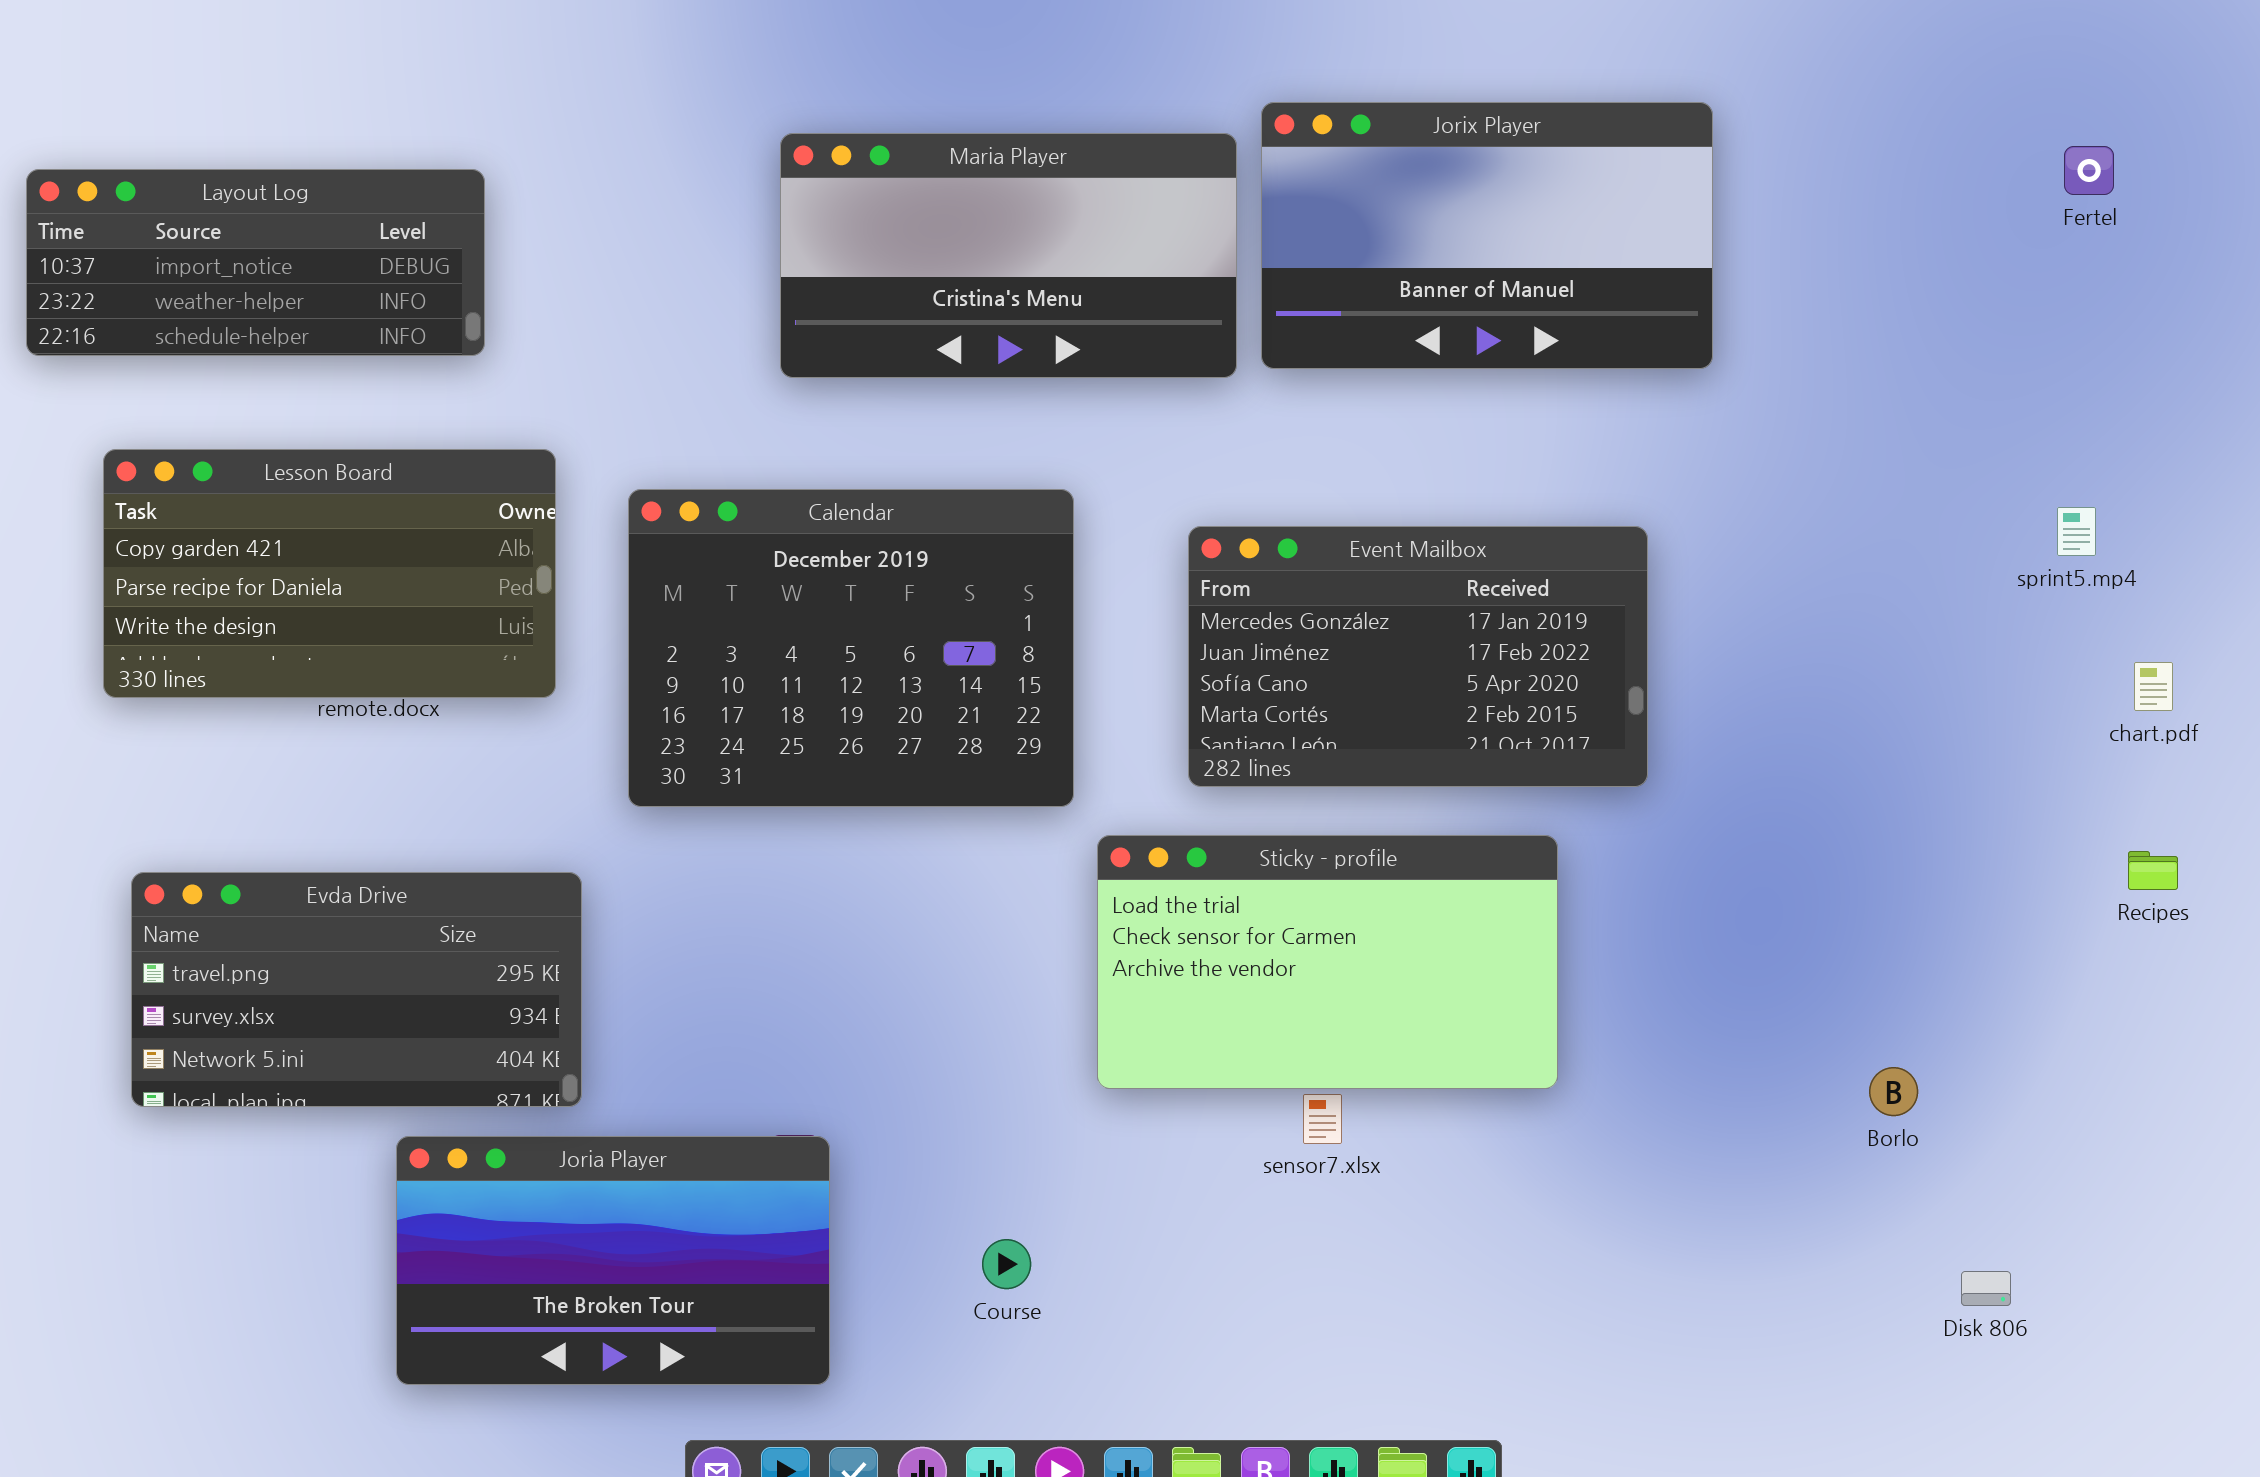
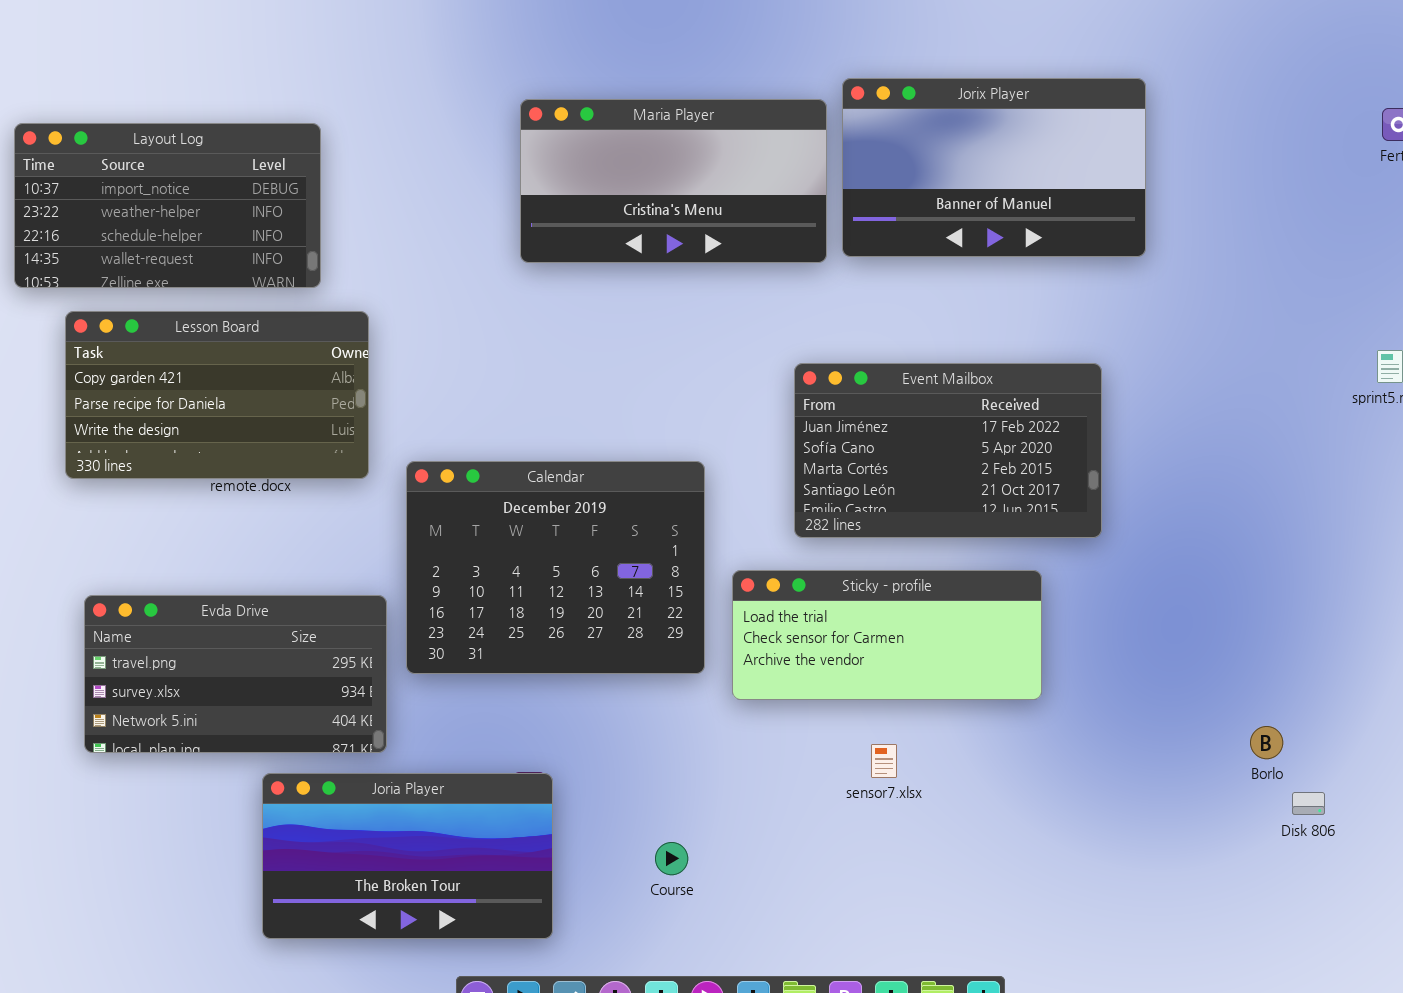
Layout Log: [26,169,485,356] -> [14,123,321,288], resized
Calendar: [628,489,1074,807] -> [406,461,705,674], moved
Event Mailbox: [1188,526,1648,787] -> [794,363,1102,538], scrolled down 1 row
Sticky - profile: [1097,835,1558,1089] -> [732,570,1042,700], resized
Disk 806: [1961,1271,2011,1306] -> [1292,792,1325,815], moved

